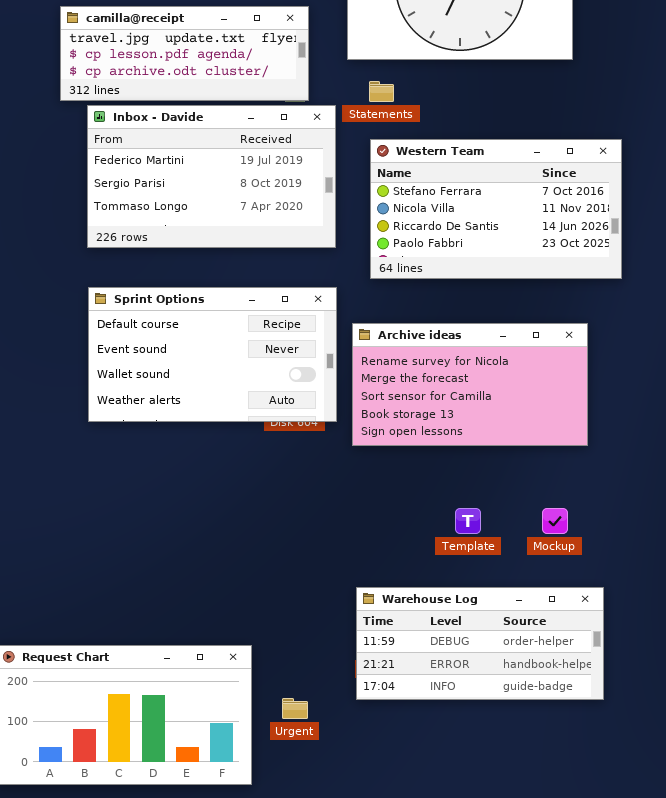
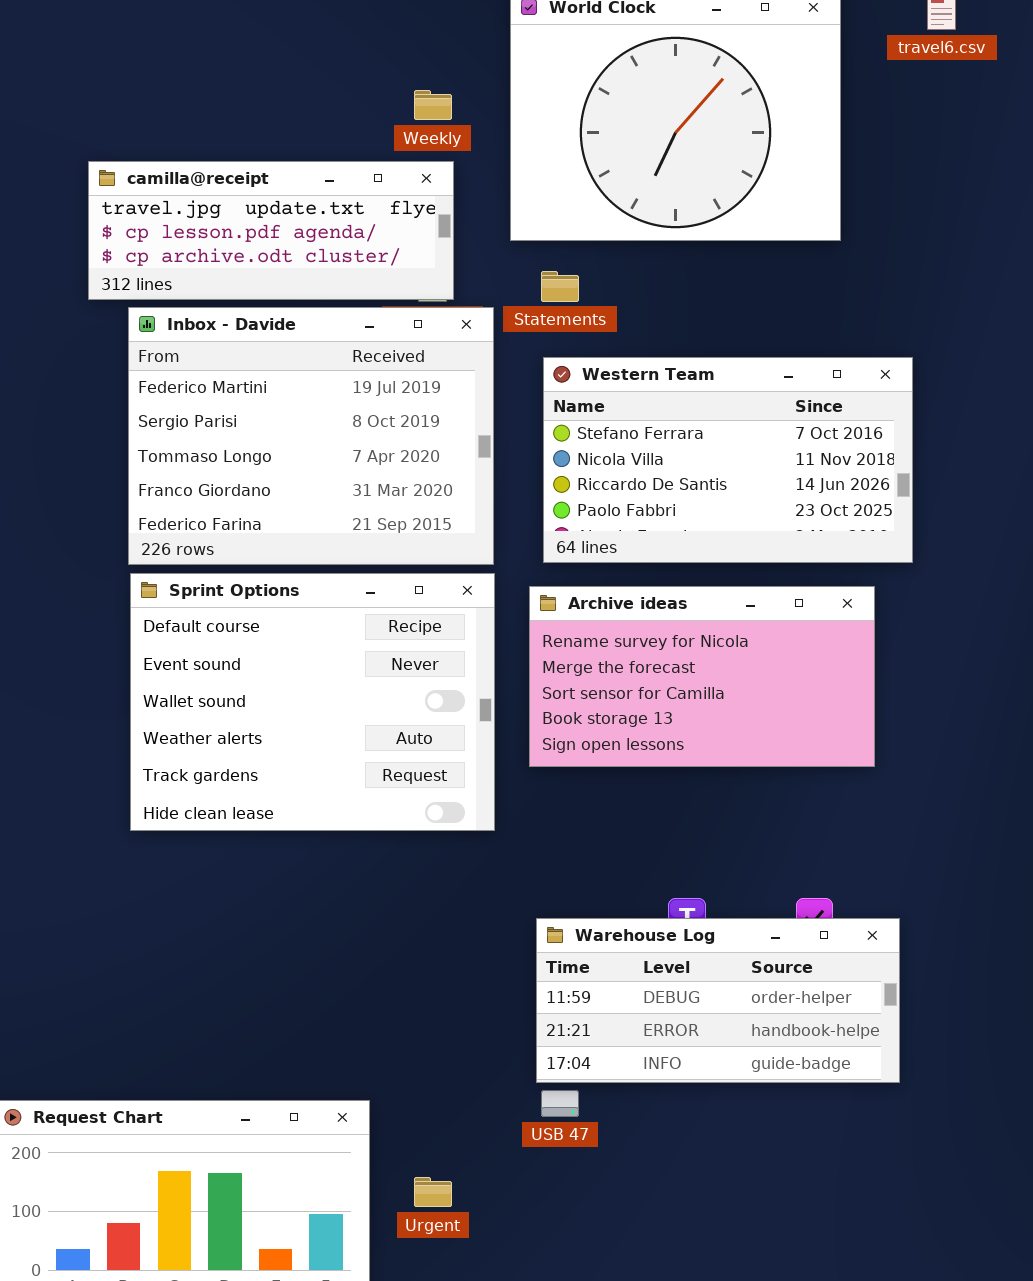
Inbox - Davide: [87,105,336,248] -> [128,307,494,565], resized
Sprint Options: [88,287,337,422] -> [130,573,495,831], resized
Archive ideas: [352,323,588,446] -> [529,586,875,767], moved
Warehouse Log: [356,587,604,700] -> [536,918,900,1083], moved

